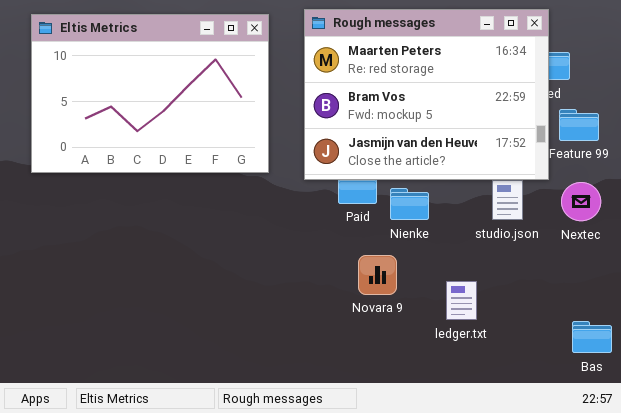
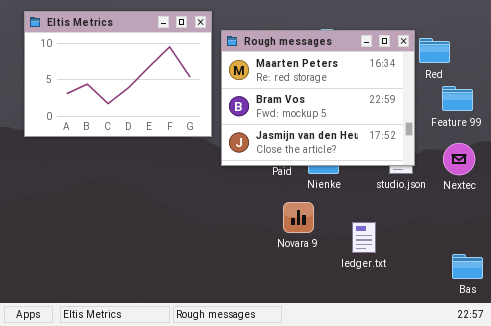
Rough messages: [304,9,549,180] -> [221,30,415,166], moved

